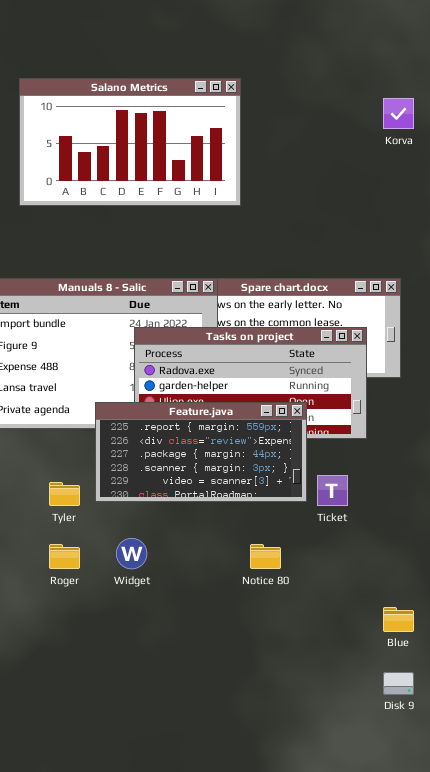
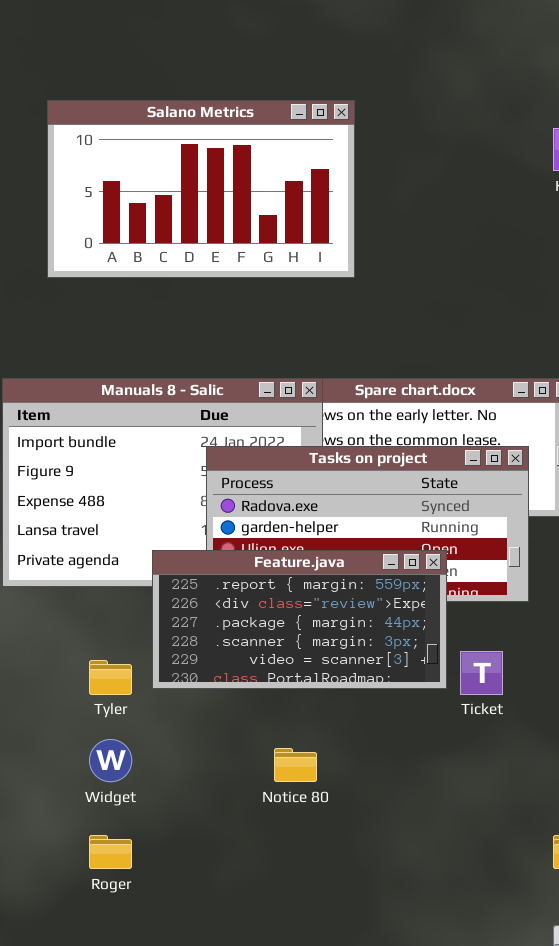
Widget: [116,538,147,569] -> [89,739,132,782], moved
Roger: [49,544,80,569] -> [89,835,132,869], moved
Notice 80: [250,544,281,569] -> [274,748,317,782], moved

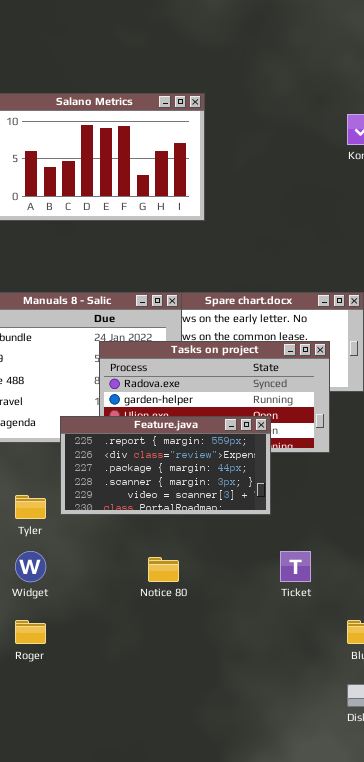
Ticket: [460,651,503,695] -> [280,551,311,582], moved

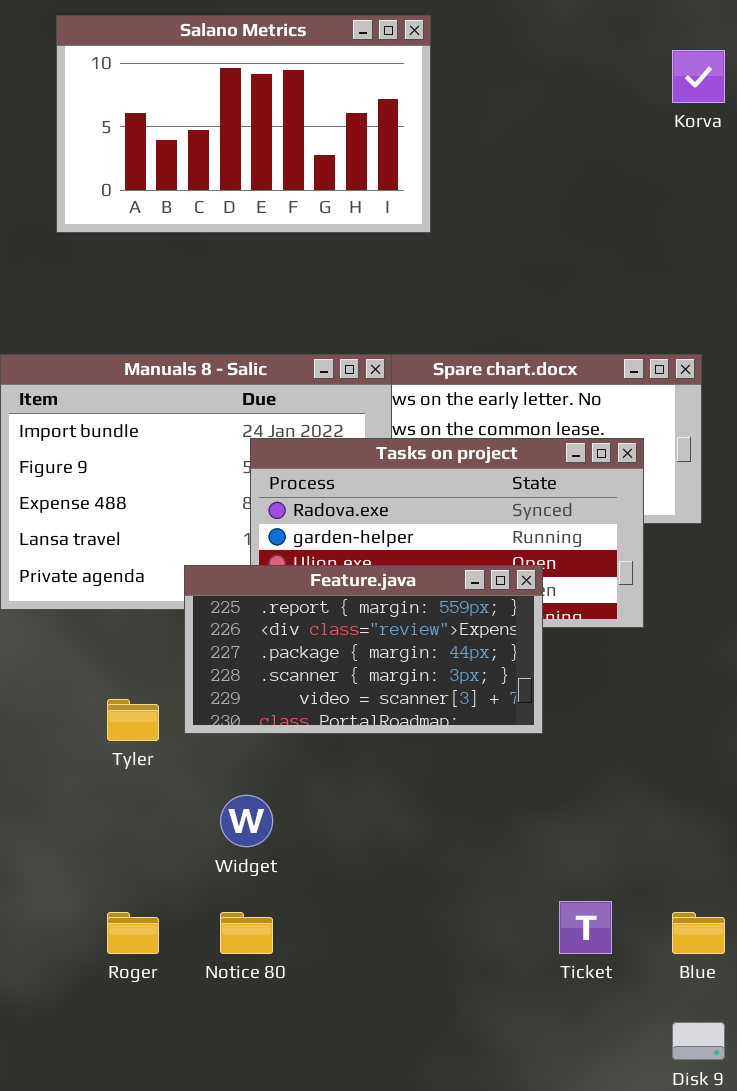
Widget: [15,551,46,582] -> [220,795,273,847], moved
Ticket: [280,551,311,582] -> [559,901,612,954], moved
Notice 80: [148,557,179,582] -> [220,912,273,954], moved

